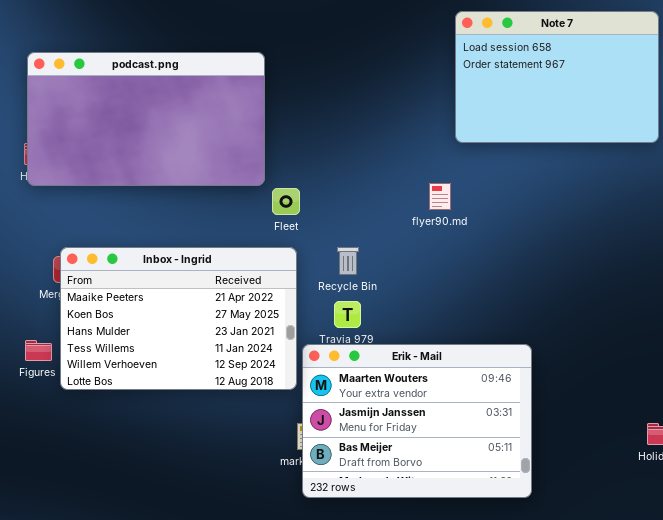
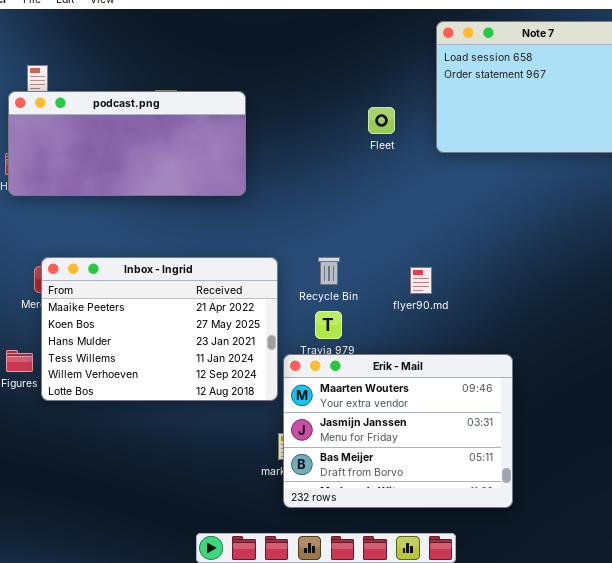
podcast.png: [27,52,265,186] -> [8,91,246,196], resized
flyer90.md: [429,183,451,210] -> [410,267,432,294], moved
Fleet: [272,188,300,215] -> [368,107,395,134], moved

